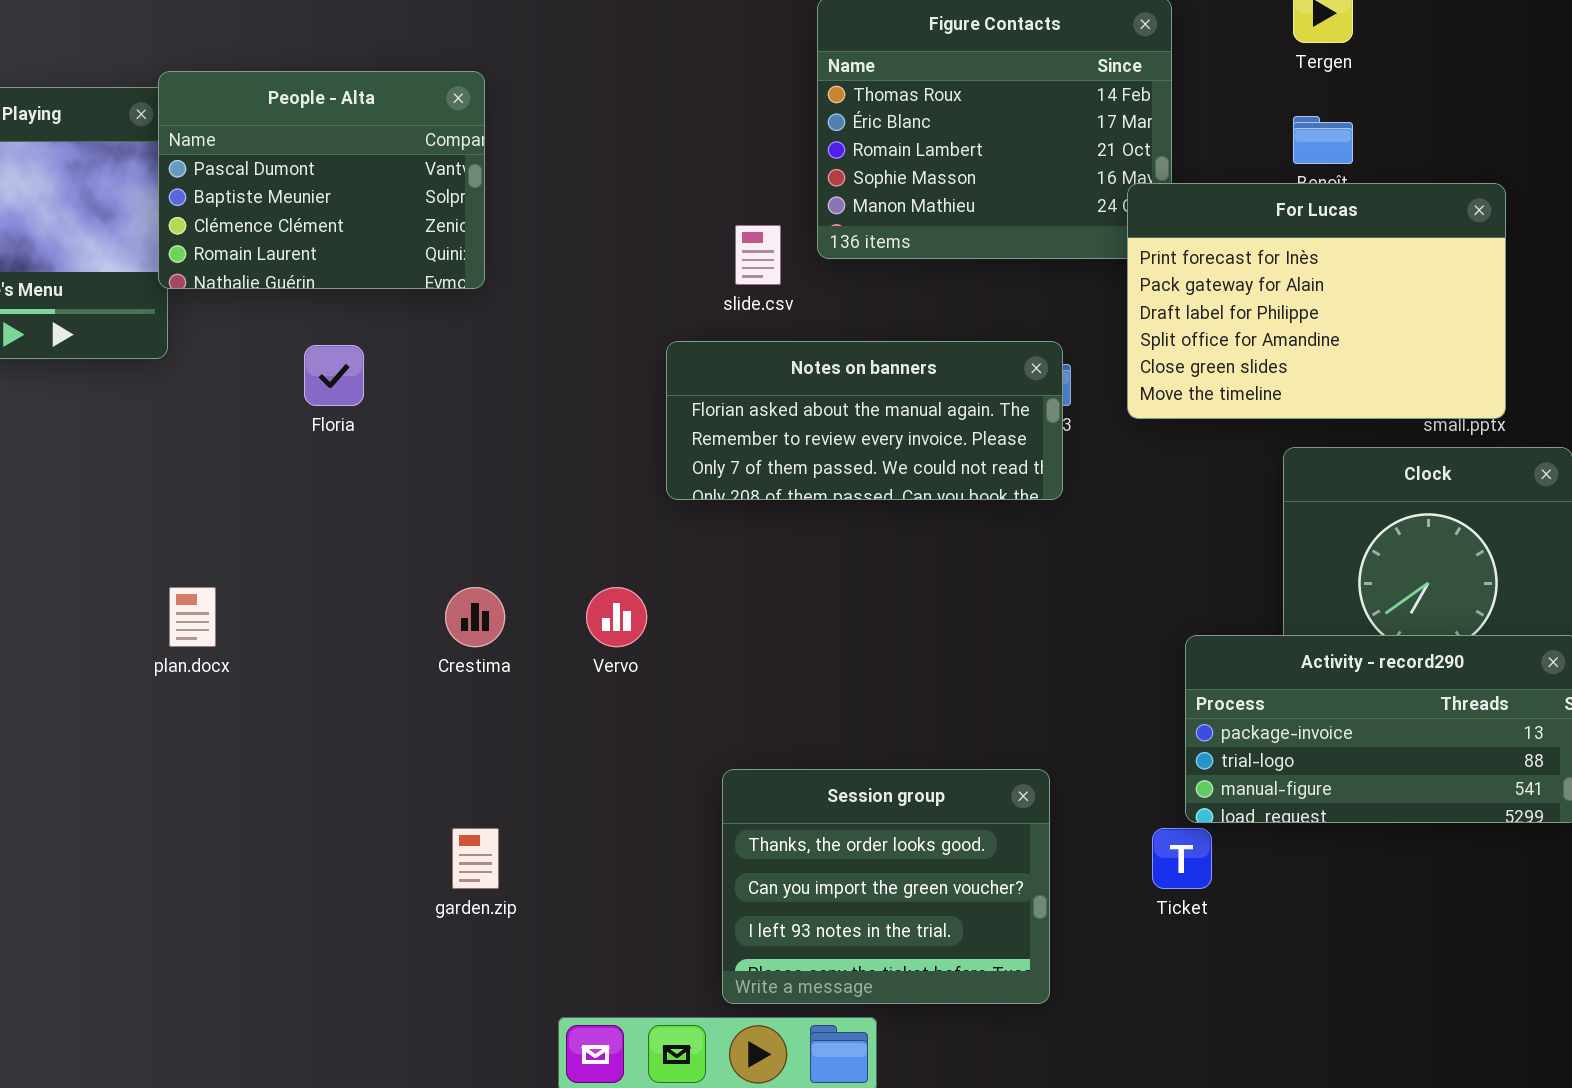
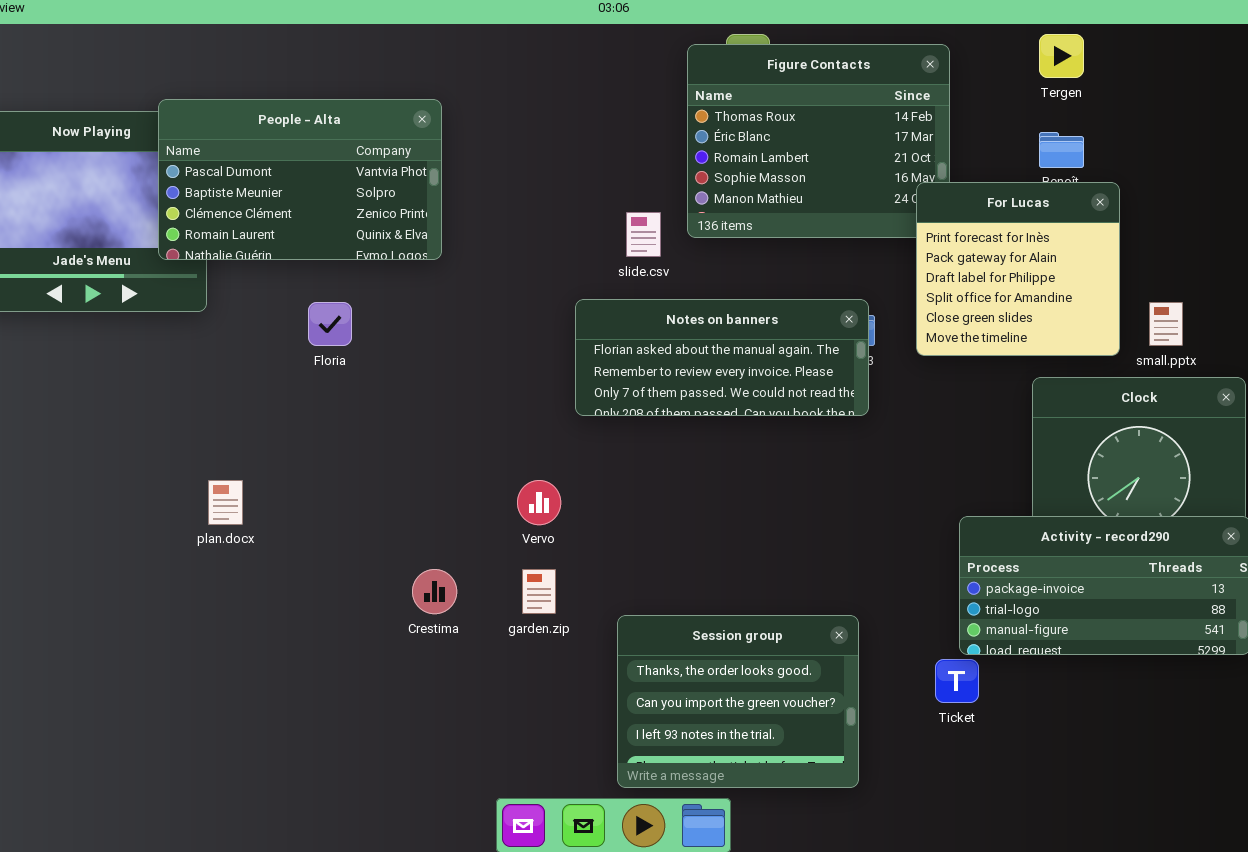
People - Alta: [158,71,485,289] -> [158,99,442,260], resized
For Lucas: [1127,183,1506,419] -> [916,182,1120,356], resized
Crestima: [445,587,505,647] -> [412,569,457,614], moved
garden.zip: [452,828,499,889] -> [522,569,556,614], moved

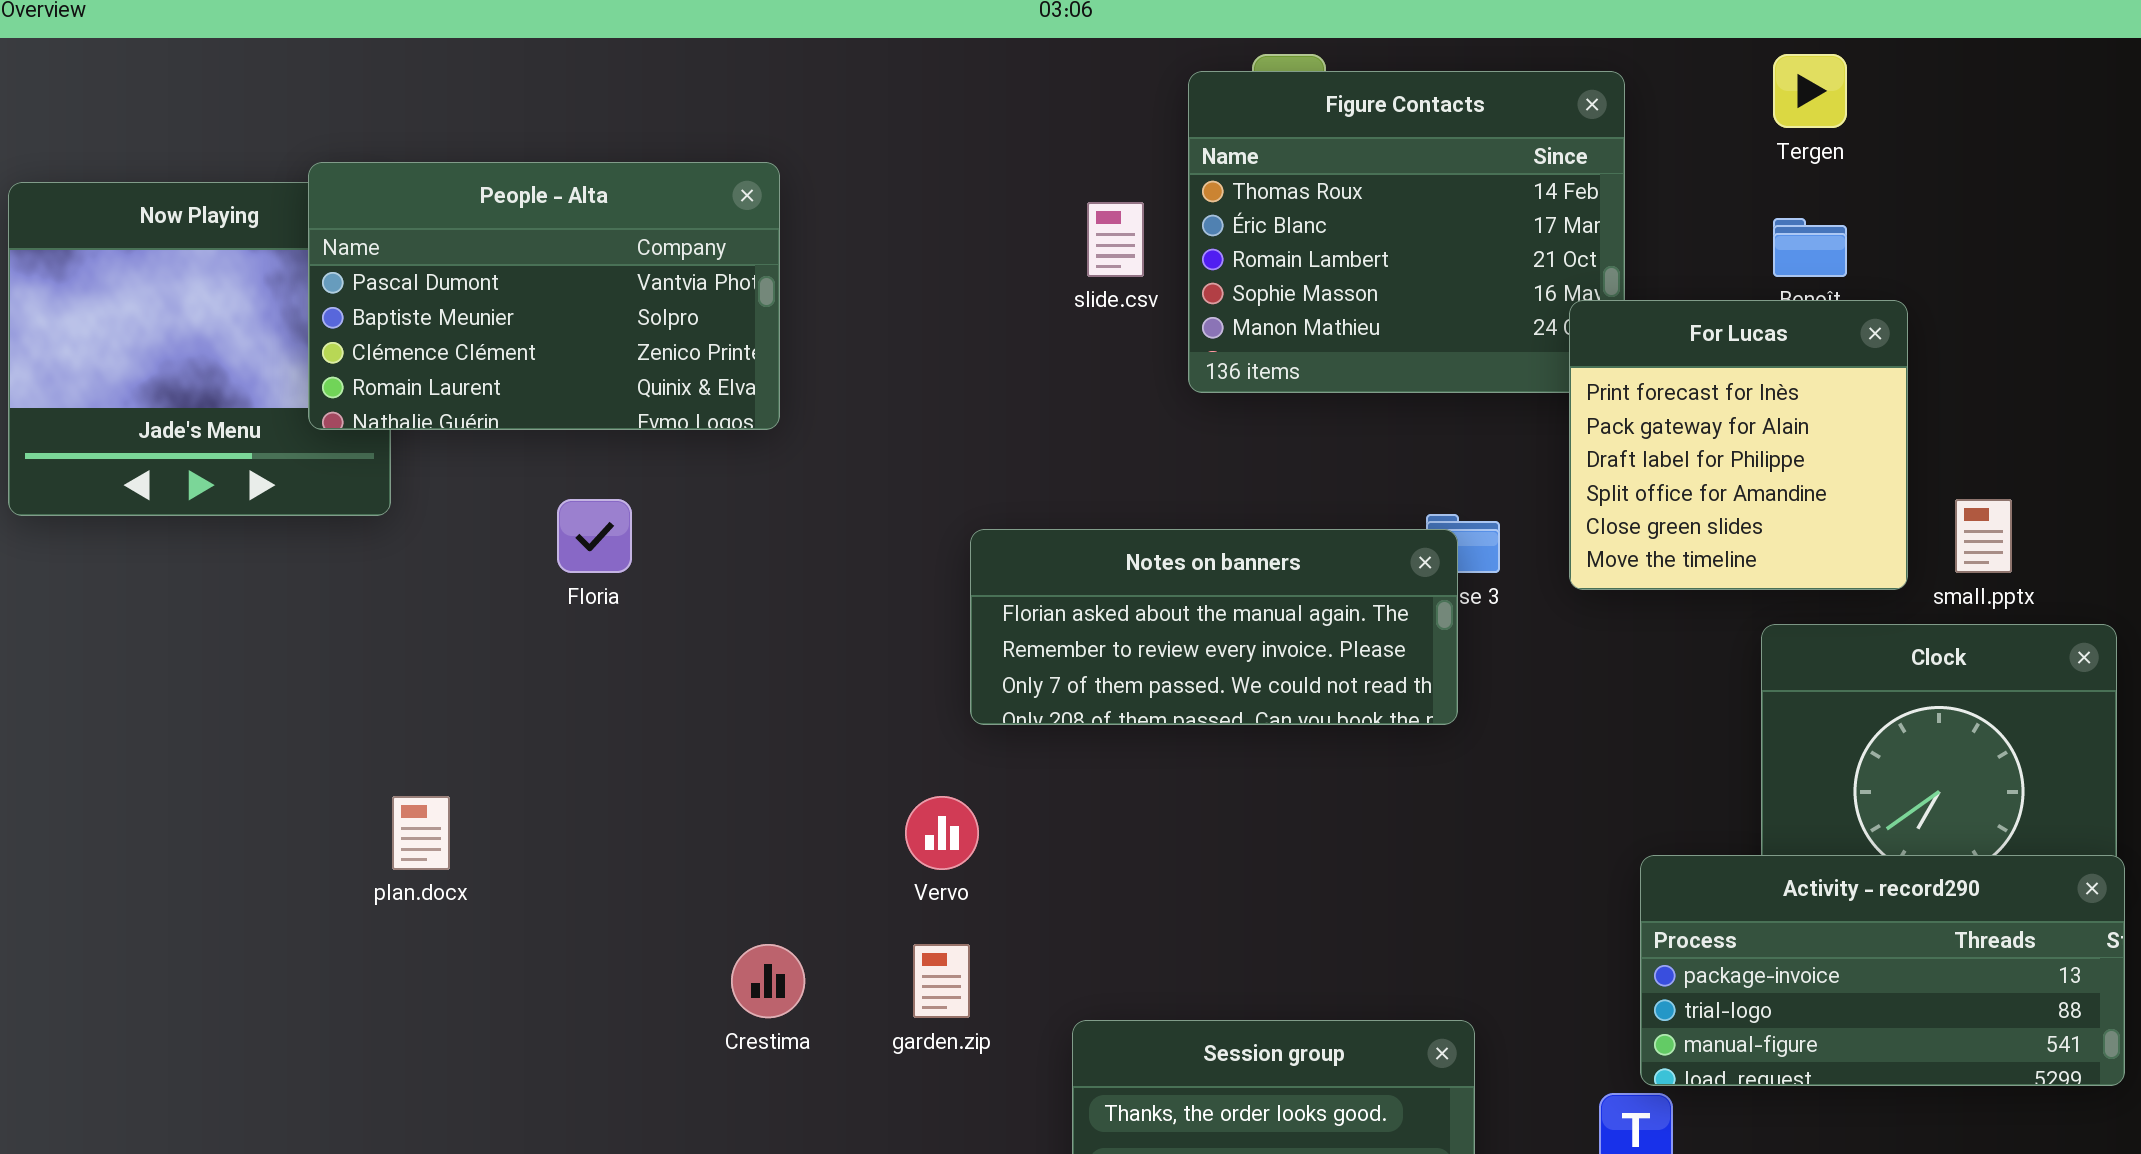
slide.csv: [626,212,661,257] -> [1087,202,1144,277], moved
Notes on banners: [575,299,869,416] -> [970,529,1458,725], moved

